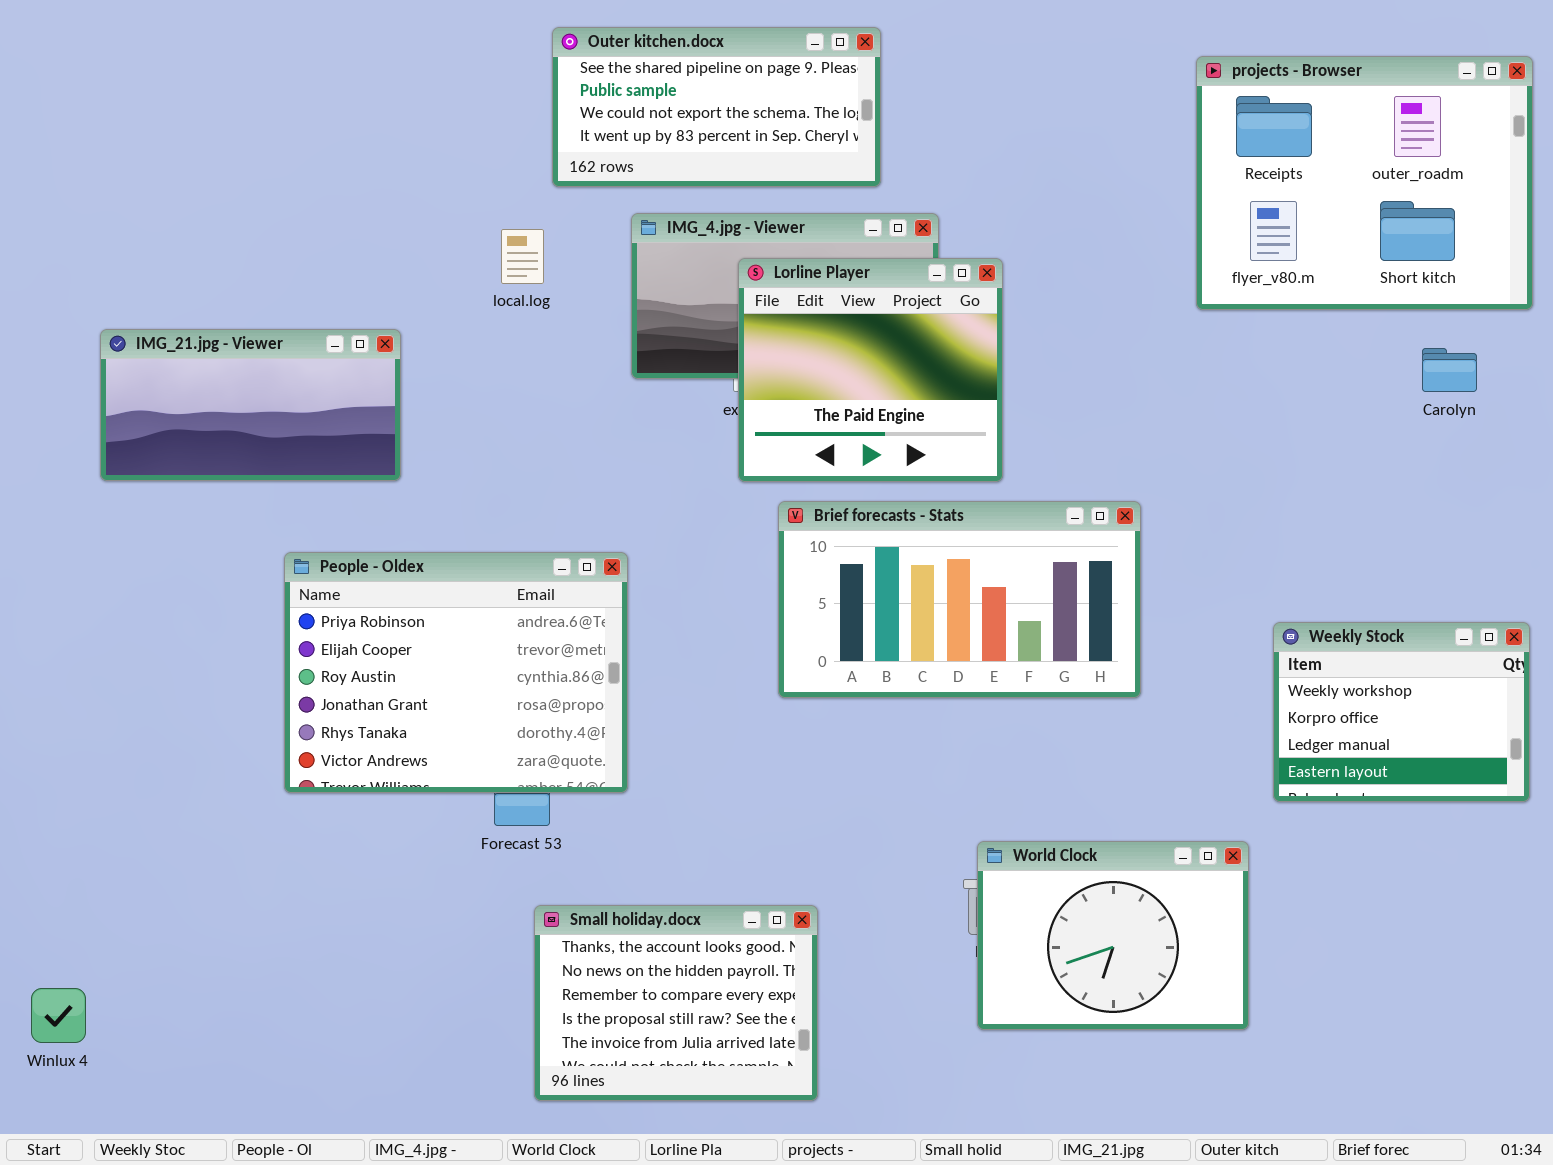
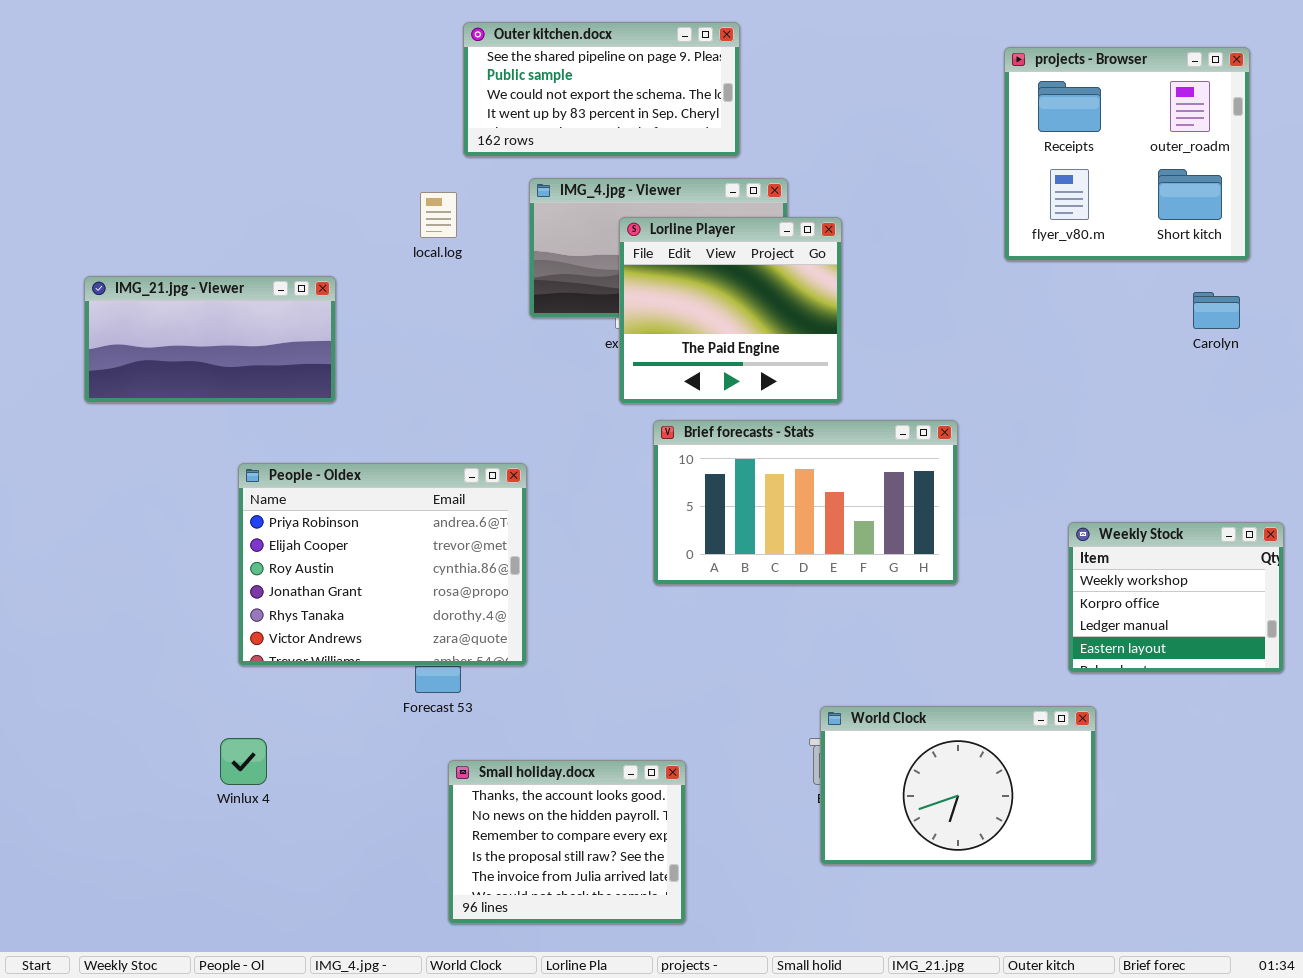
projects - Browser: [1196,56,1533,310] -> [1004,47,1250,261], resized
World Clock: [977,841,1249,1030] -> [820,706,1096,865], resized
Winlux 4: [31,988,86,1043] -> [220,738,267,785], moved

